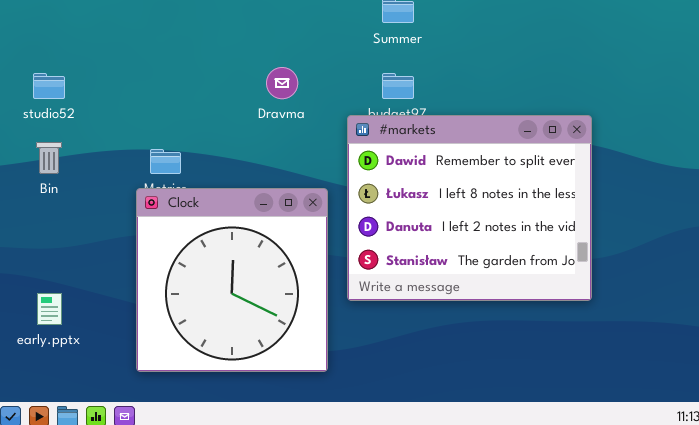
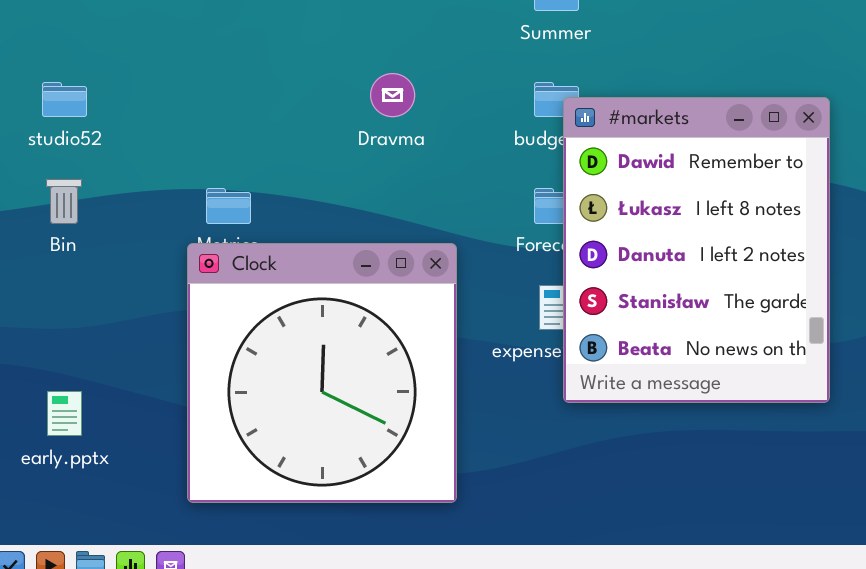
#markets: [347,115,592,301] -> [563,97,830,403], resized

